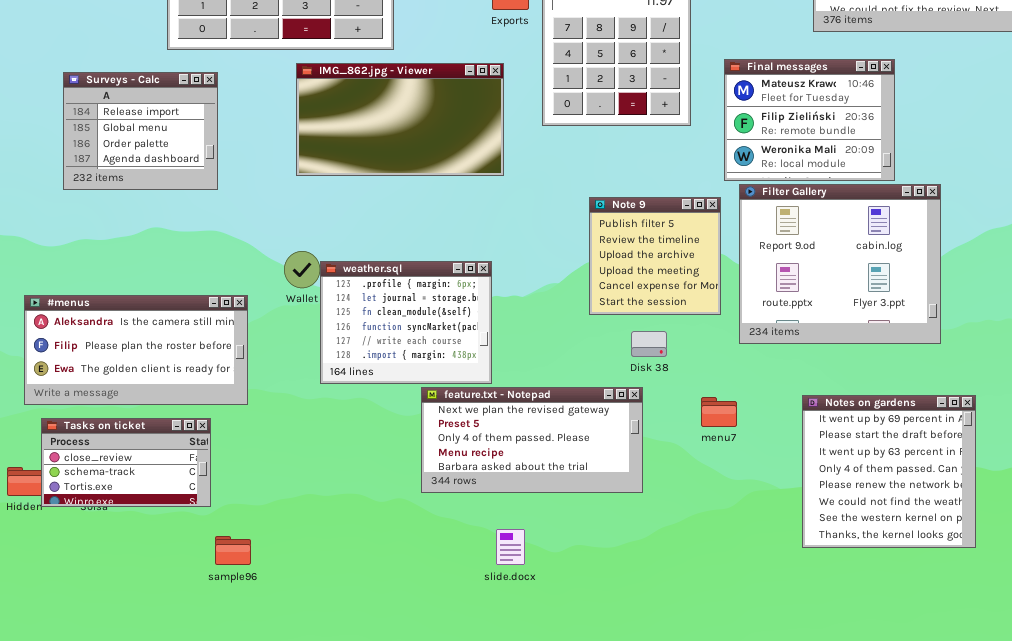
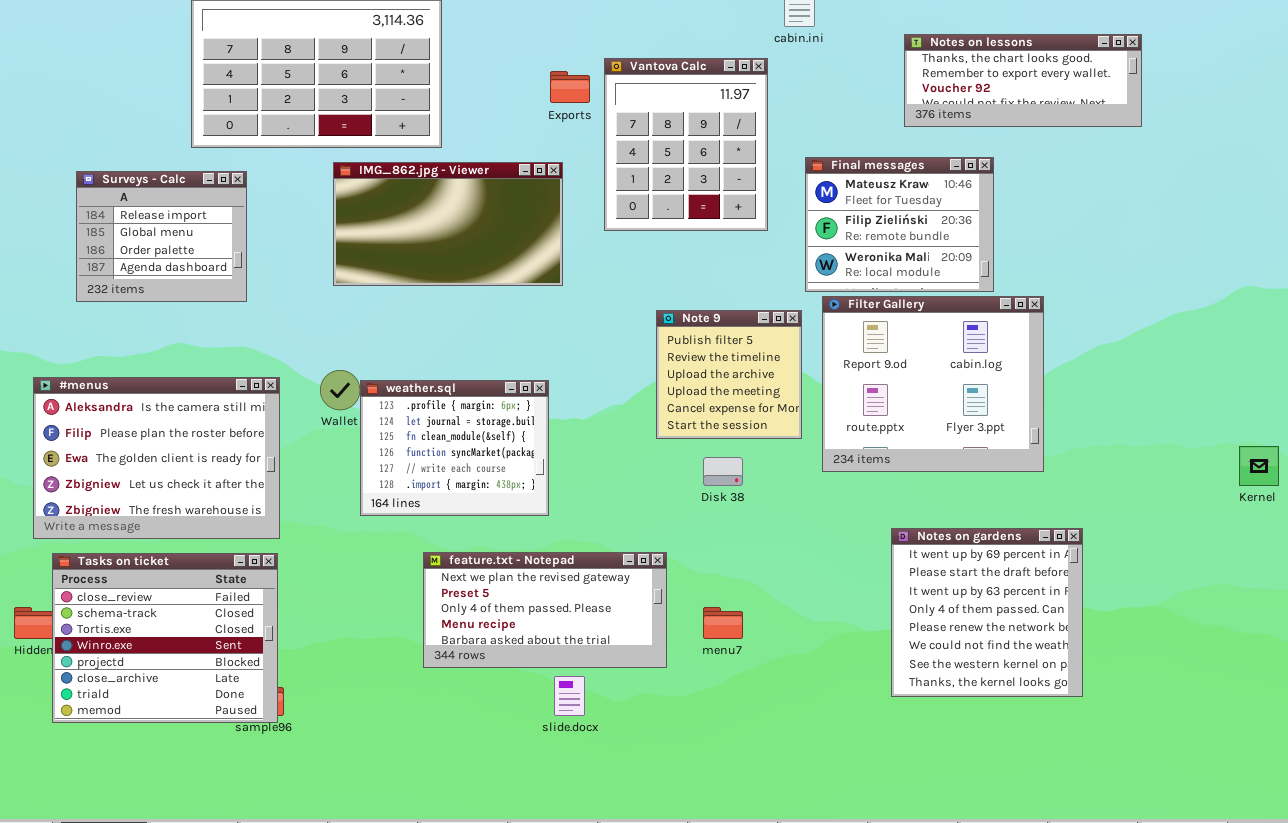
#menus: [24,295,248,405] -> [33,377,280,539], resized
feature.txt - Notepad: [421,387,643,493] -> [423,552,667,668], moved
menu7: [701,397,737,427] -> [703,607,743,639], moved
Tasks on ticket: [41,418,211,507] -> [52,553,278,723], resized

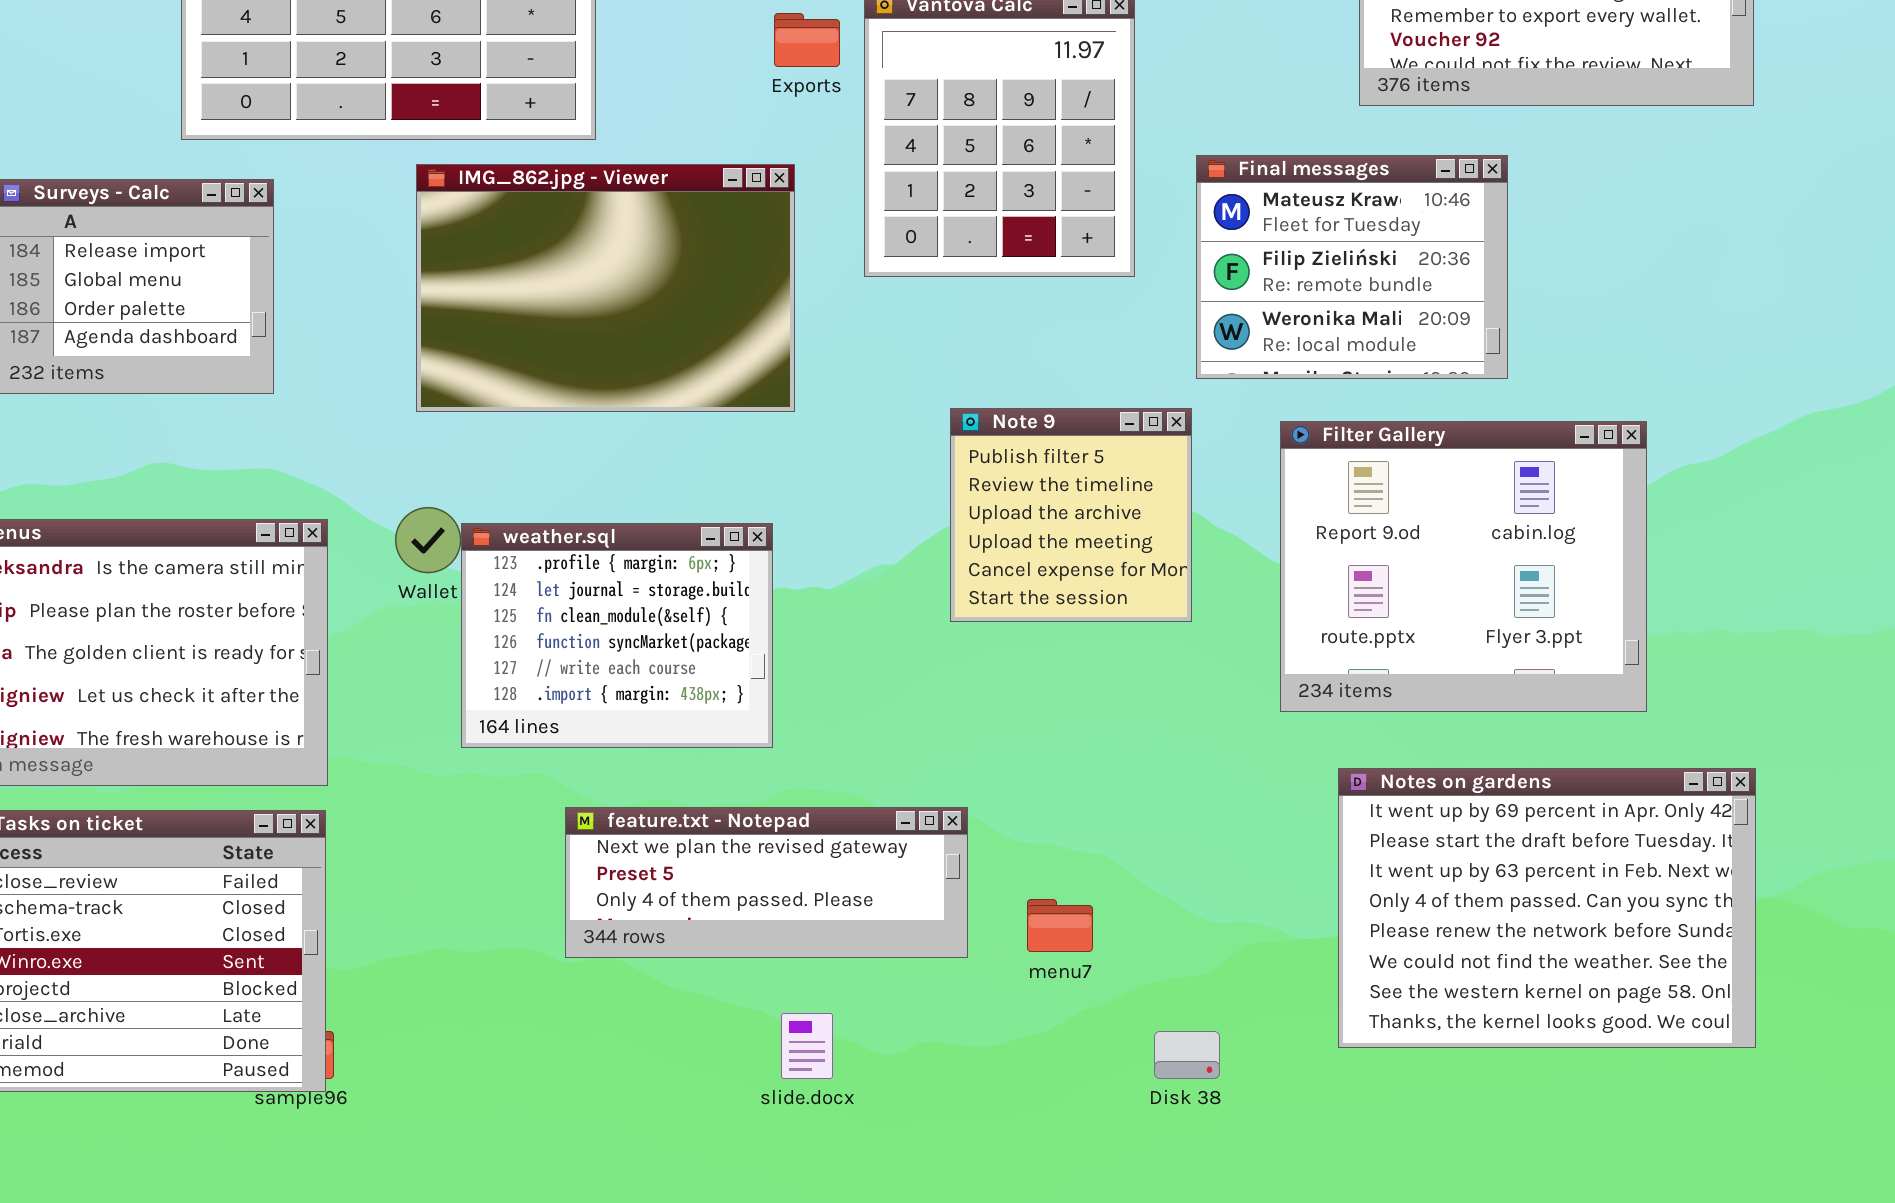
IMG_862.jpg - Viewer: [333,162,563,286] -> [416,164,795,412], resized
Filter Gallery: [822,296,1044,472] -> [1280,421,1647,712], moved
Disk 38: [703,457,743,486] -> [1154,1031,1220,1079], moved
Notes on gardens: [891,528,1083,697] -> [1338,768,1756,1048], resized
feature.txt - Notepad: [423,552,667,668] -> [565,807,968,958], resized

